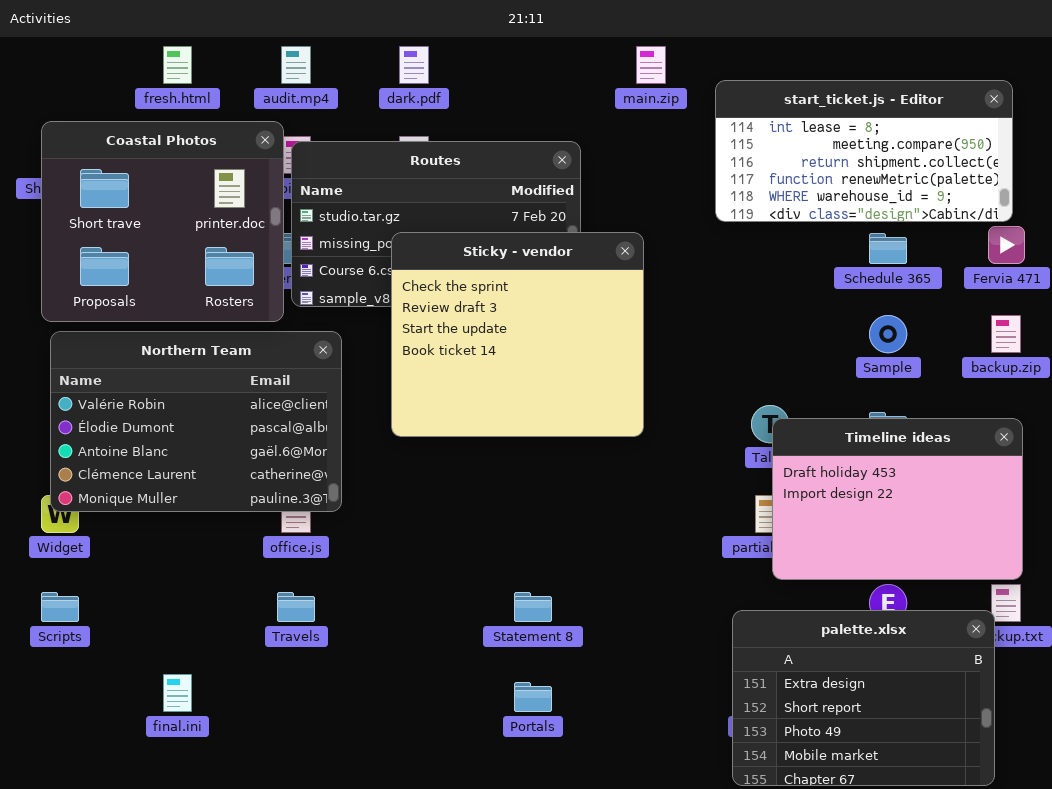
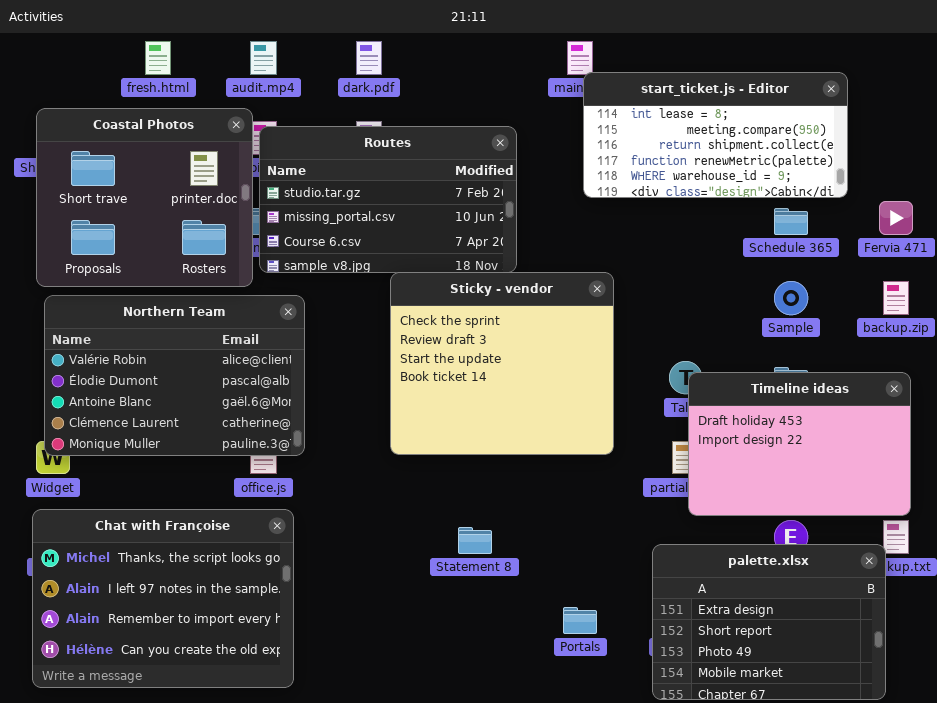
start_ticket.js - Editor: [715,80,1013,222] -> [583,72,848,198], moved
Sticky - vendor: [391,232,644,437] -> [390,272,614,455], moved
Chat with Françoise: none -> [32,509,294,688], opened
Portals: [514,682,552,712] -> [563,607,597,634], moved

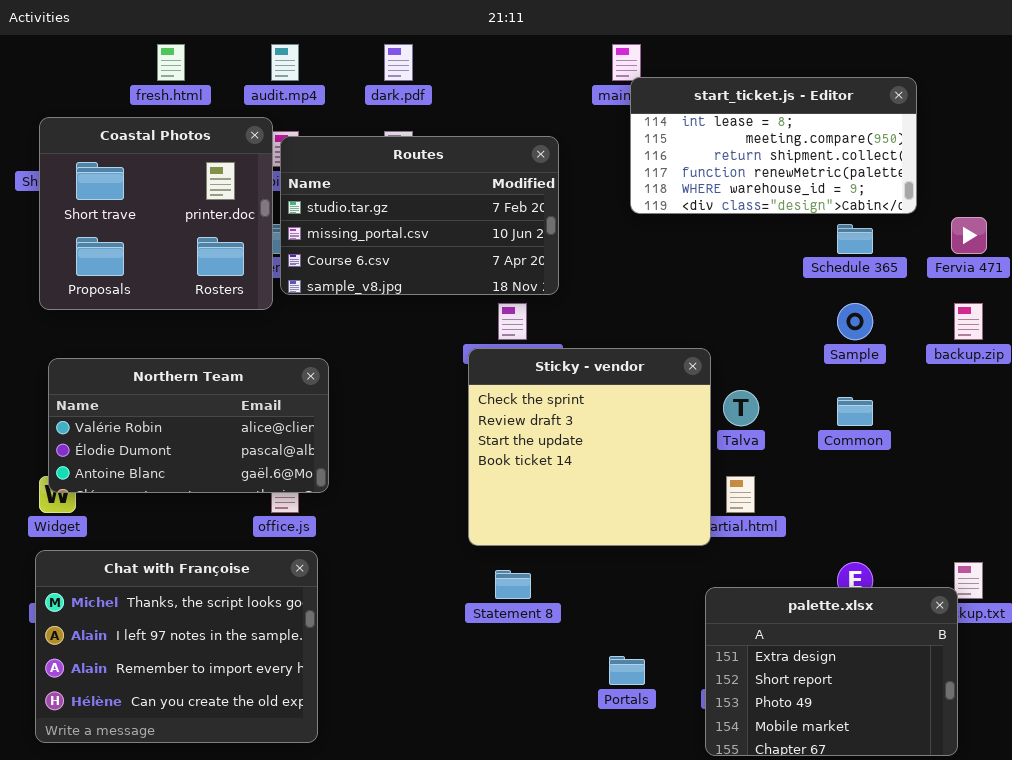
Sticky - vendor: [390,272,614,455] -> [468,348,711,546], moved
Northern Team: [44,295,305,456] -> [48,358,329,493], resized
Timeline ideas: [688,372,911,516] -> none, closed

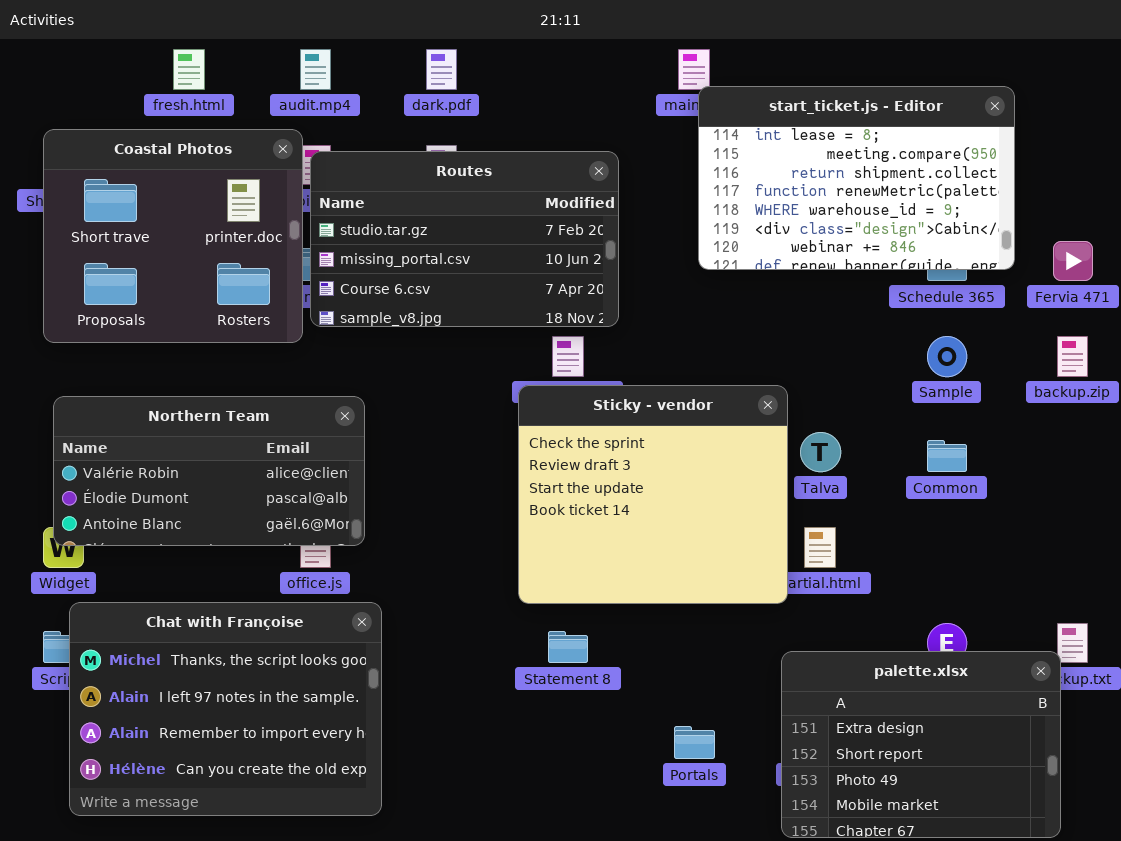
start_ticket.js - Editor: [630,77,917,214] -> [698,86,1015,270], resized
Chat with Françoise: [35,550,318,743] -> [69,602,382,816], moved

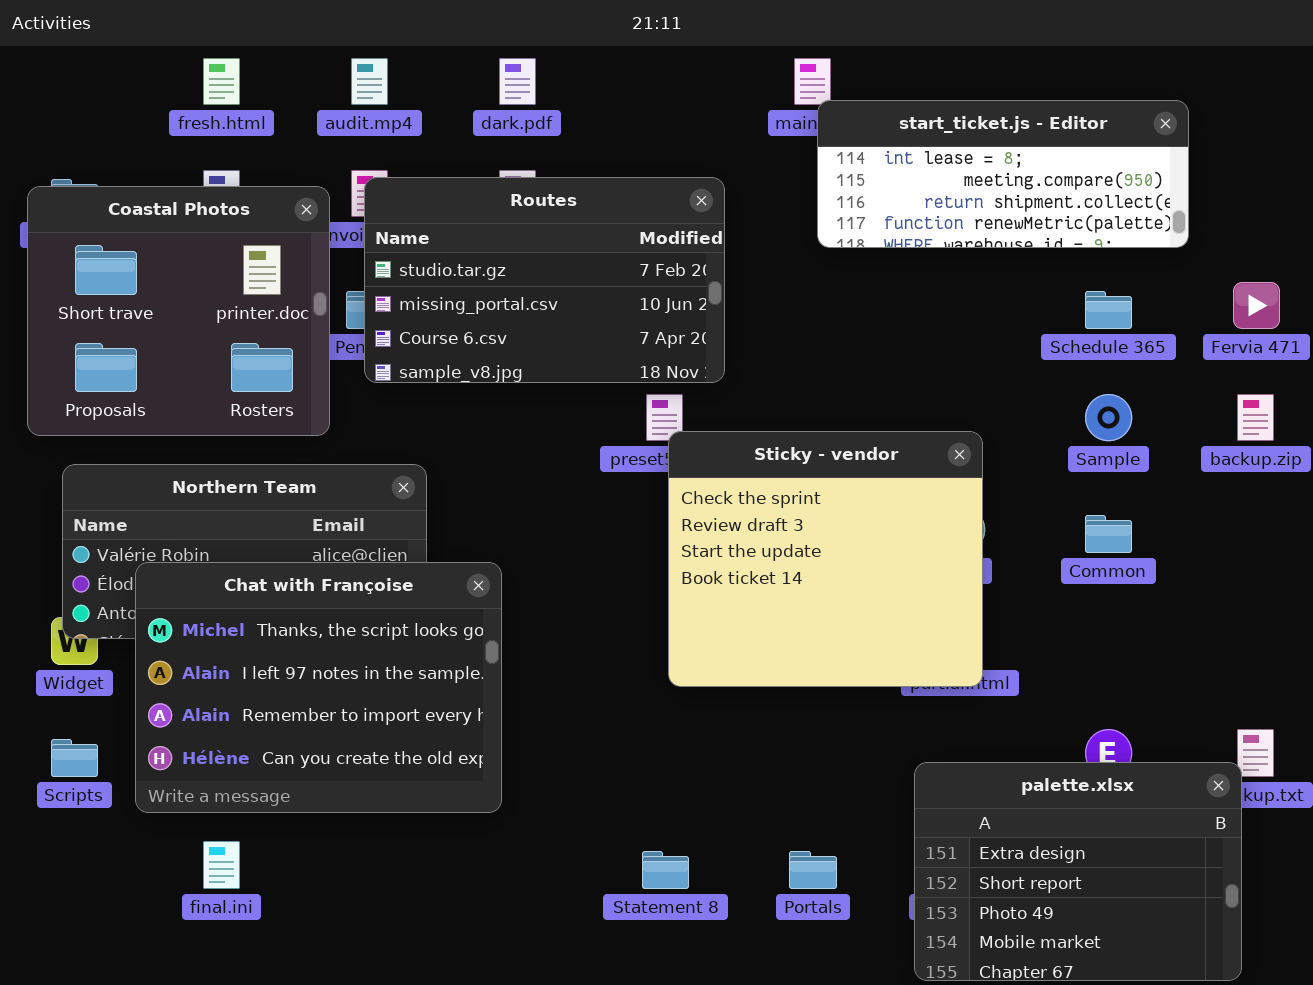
start_ticket.js - Editor: [698,86,1015,270] -> [817,100,1189,248], resized
Coastal Photos: [43,129,303,343] -> [27,186,330,436], moved
Sticky - vendor: [518,385,788,604] -> [668,431,983,687], moved
Chat with Françoise: [69,602,382,816] -> [135,562,502,813], moved
Statement 8: [548,631,588,663] -> [642,851,689,889], moved

